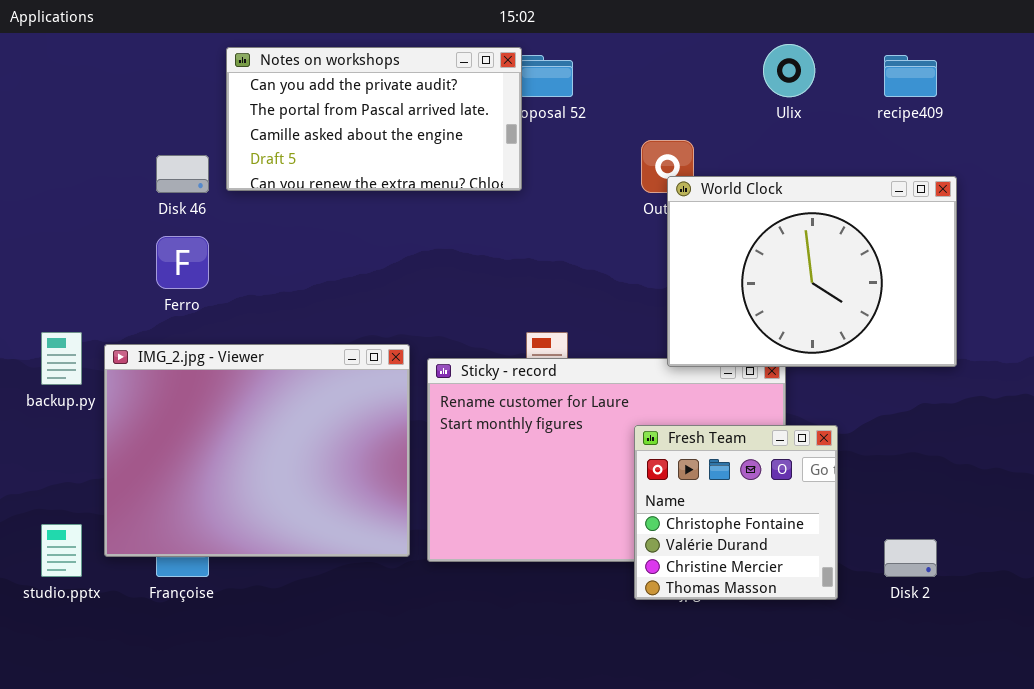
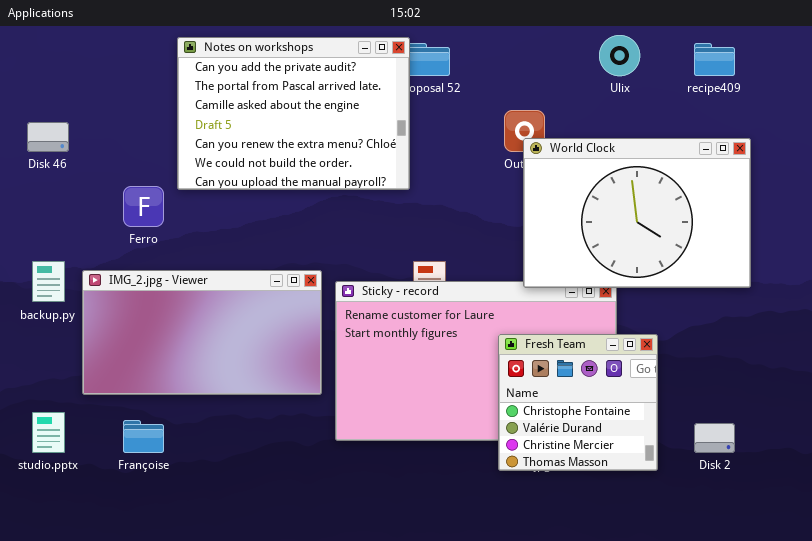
Notes on workshops: [226,47,522,191] -> [177,37,410,190], resized
Disk 46: [156,155,209,193] -> [27,122,69,152], moved
IMG_2.jpg - Viewer: [104,344,410,557] -> [82,270,322,395], resized

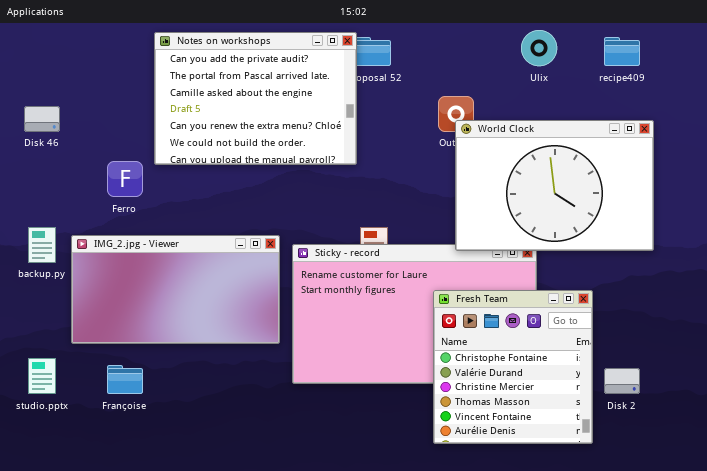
Fresh Team: [498,334,658,471] -> [433,290,593,444], resized

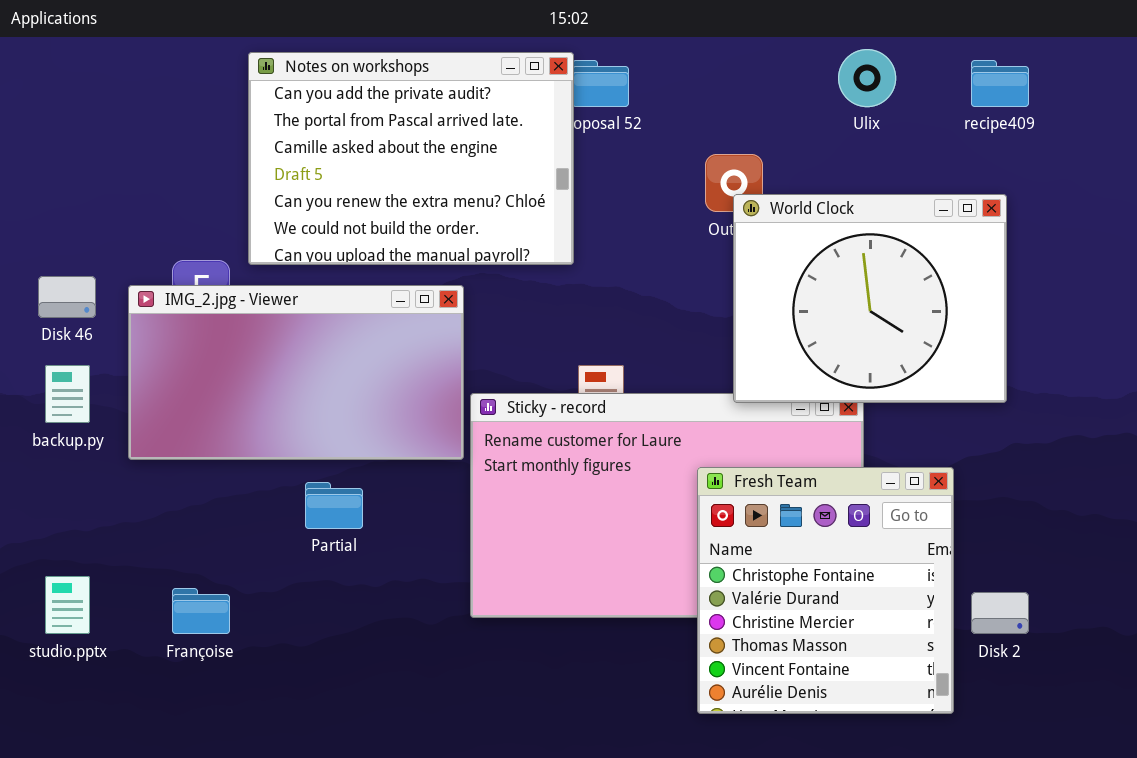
Disk 46: [24,106,60,132] -> [38,276,96,318], moved
World Clock: [455,120,654,251] -> [733,194,1007,403], resized
IMG_2.jpg - Viewer: [71,235,280,344] -> [128,285,464,460], moved

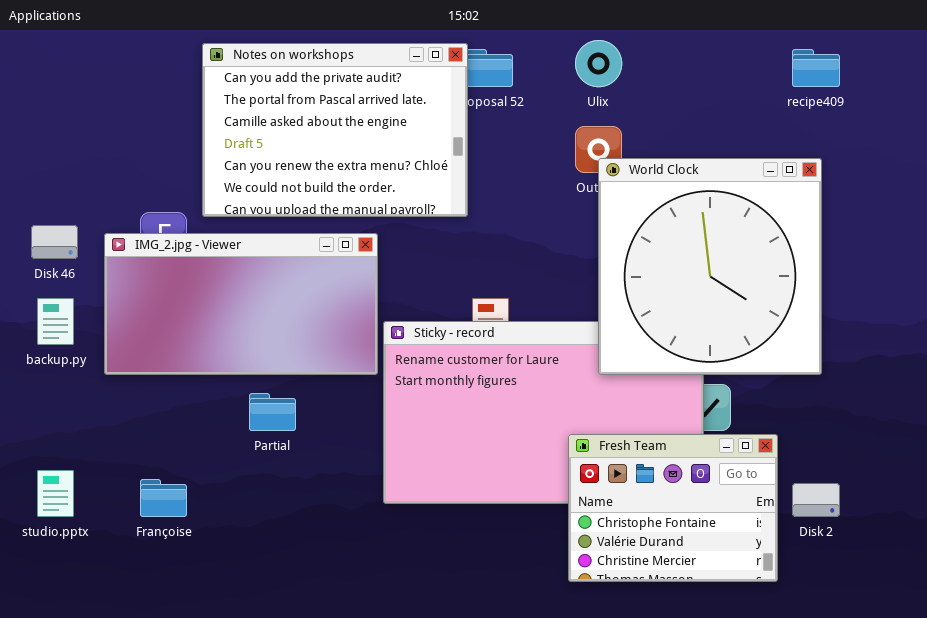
Ulix: [838,49,896,107] -> [575,40,622,87], moved
World Clock: [733,194,1007,403] -> [598,158,822,375], resized
Fresh Team: [697,467,954,714] -> [568,434,778,582], resized

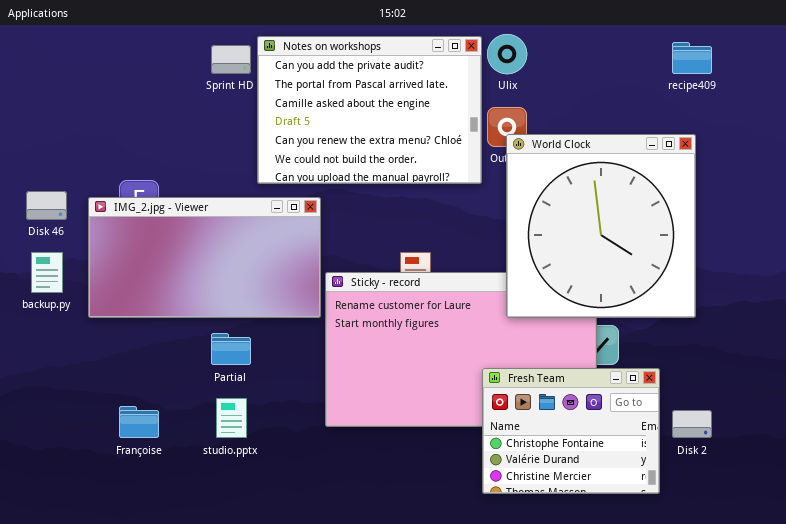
Notes on workshops: [202,43,468,217] -> [257,36,482,184], moved
studio.pptx: [37,470,74,517] -> [216,398,247,438], moved

